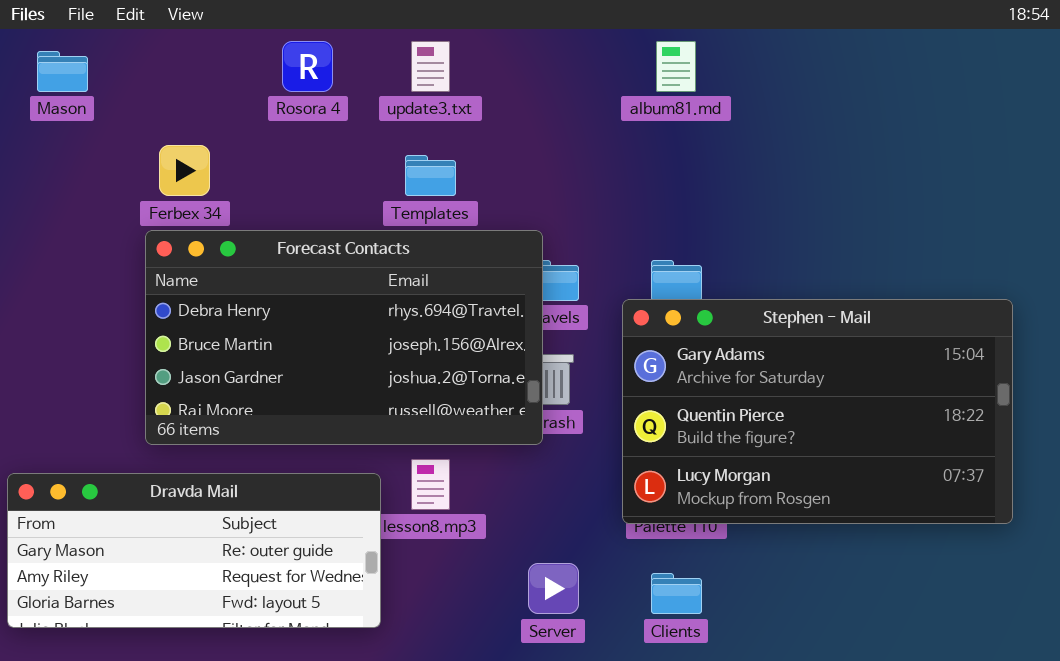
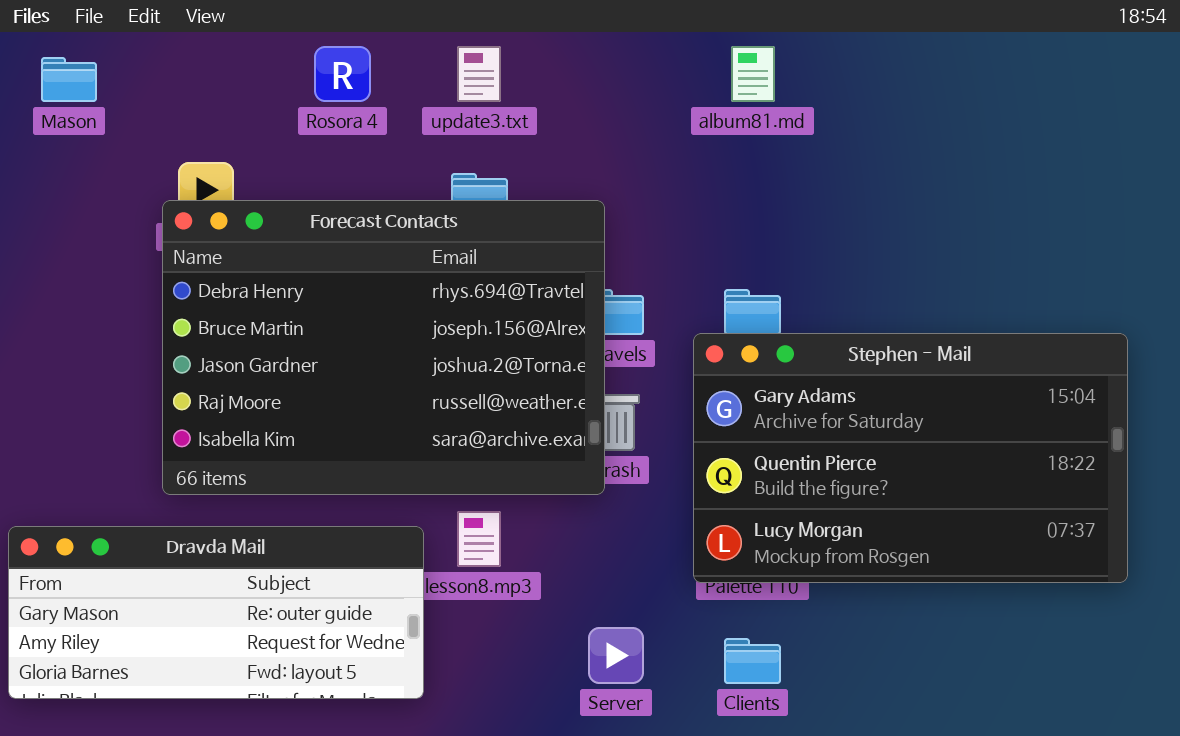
Forecast Contacts: [145,230,543,445] -> [162,200,605,495], resized

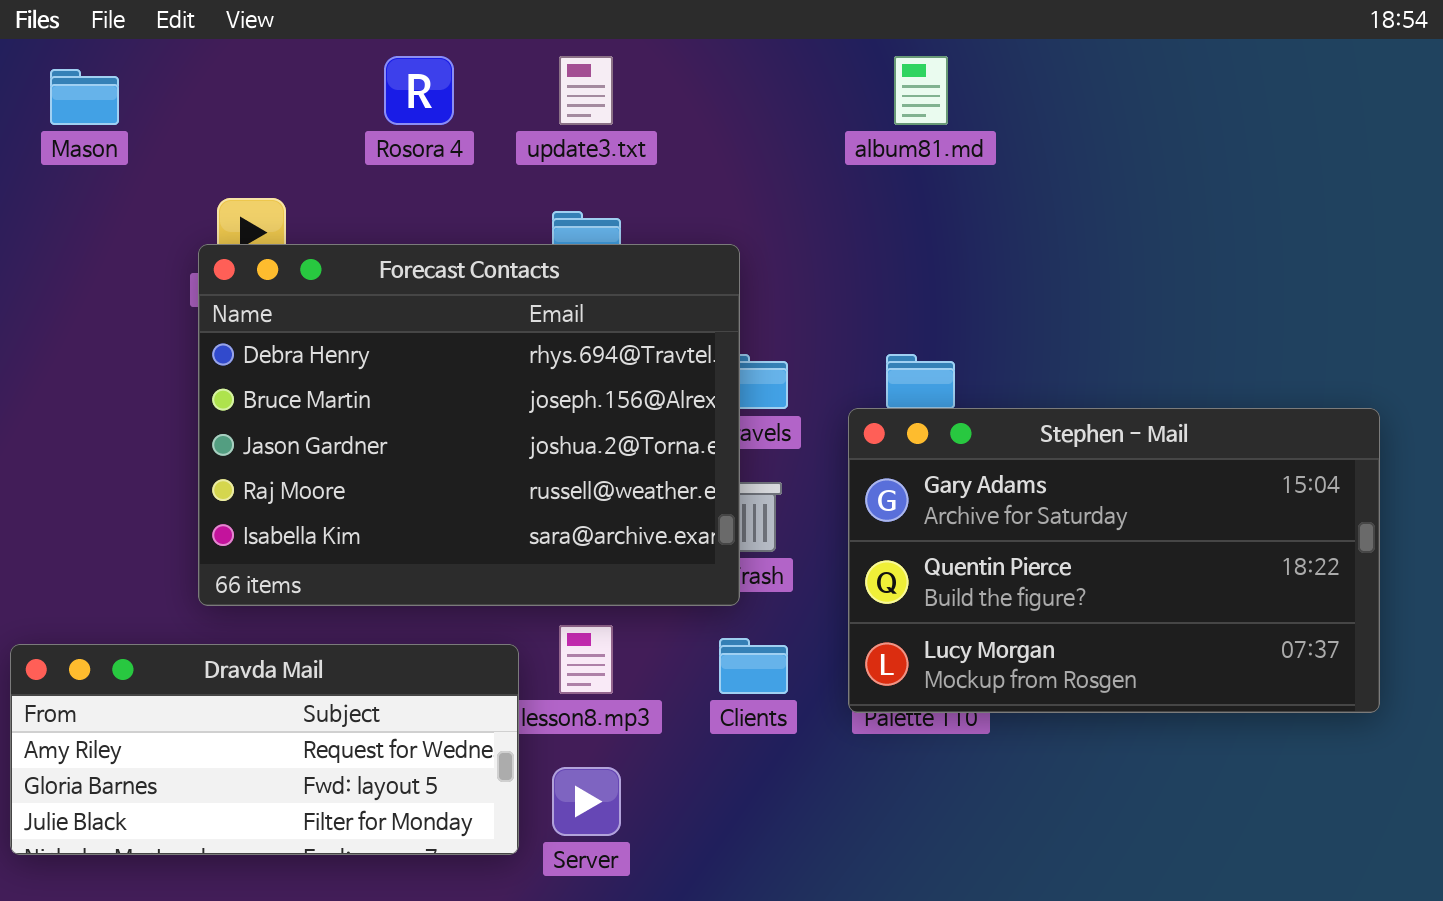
Dravda Mail: [8,526,424,699] -> [10,644,519,855], scrolled down 1 row
Server: [588,627,644,684] -> [552,767,621,836], moved
Clients: [724,638,781,684] -> [719,638,788,694], moved

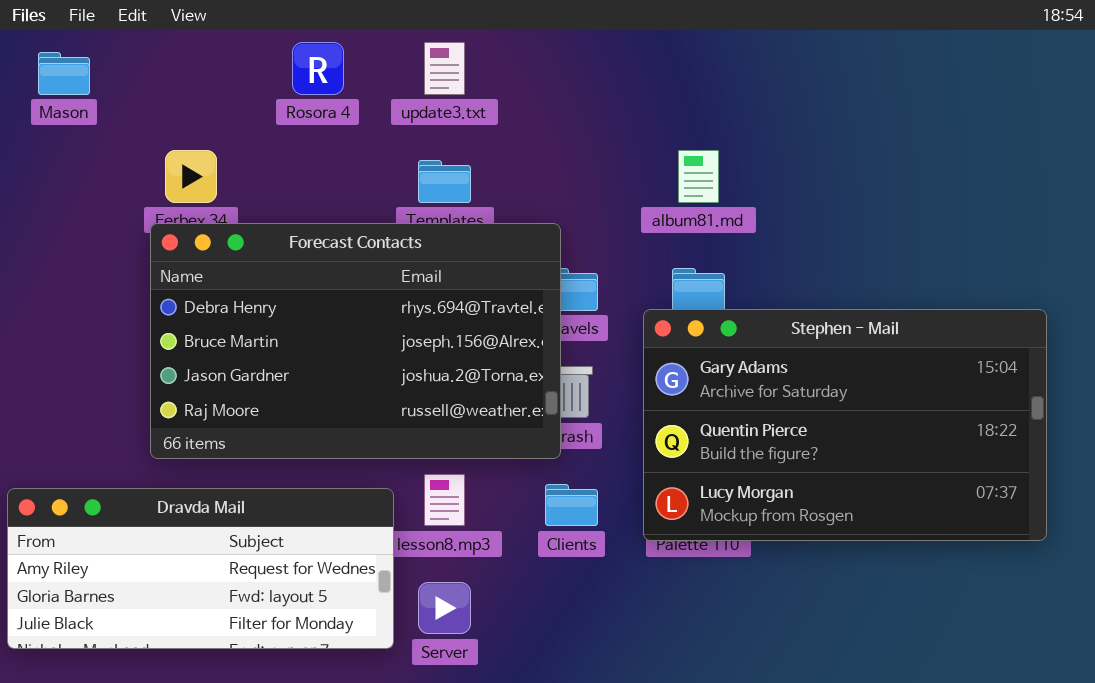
album81.md: [894,56,948,125] -> [678,150,719,203], moved
Forecast Contacts: [198,244,740,606] -> [150,223,561,459], resized

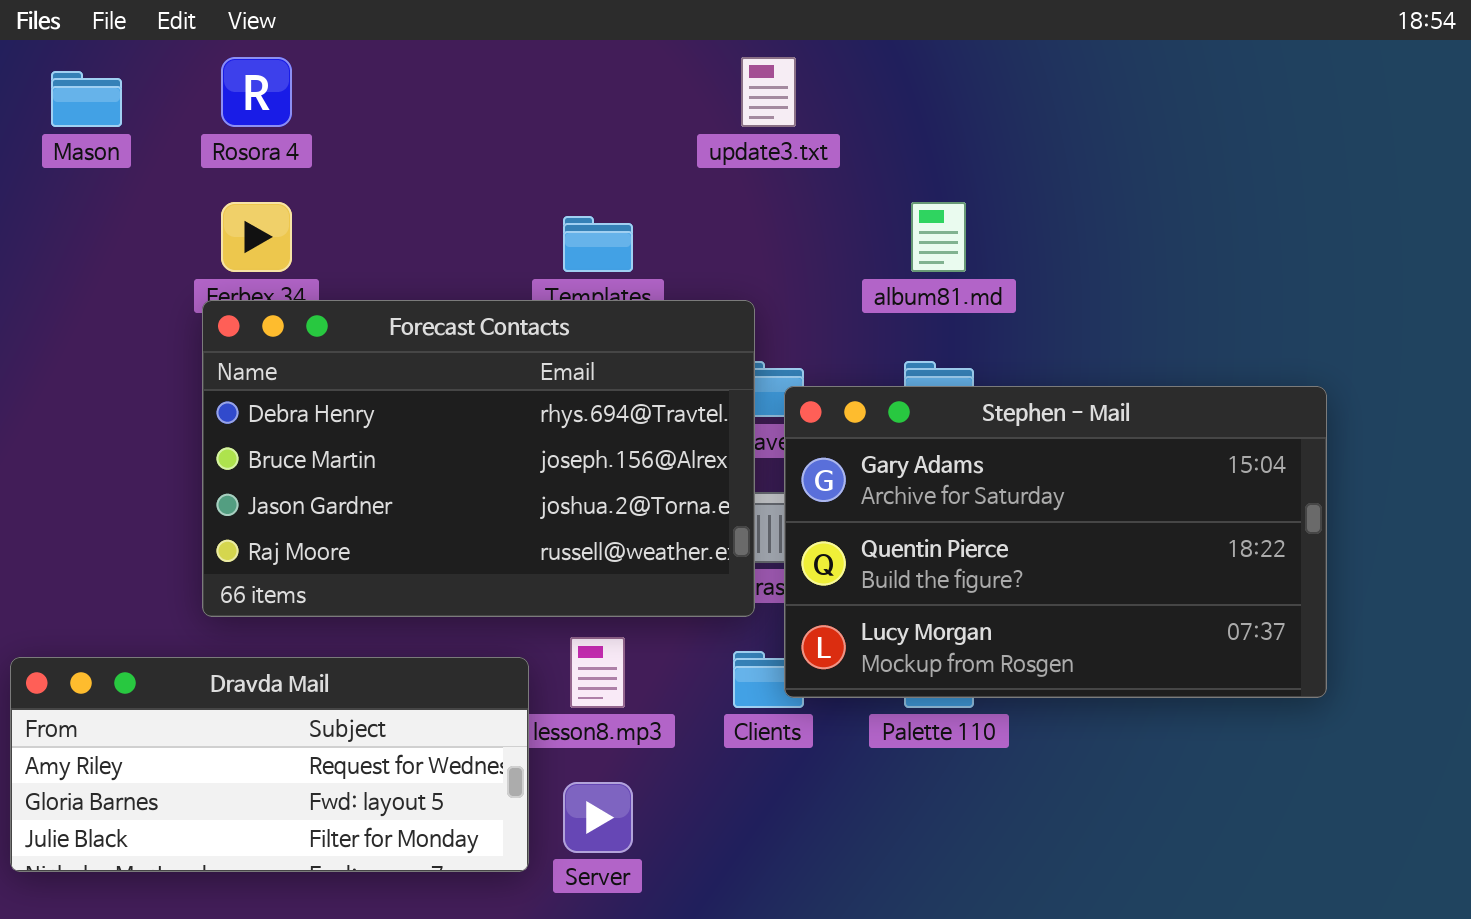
Rosora 4: [292,42,344,95] -> [221,57,292,127], moved
update3.txt: [424,42,465,95] -> [741,57,796,127], moved
Stephen - Mail: [643,309,1047,541] -> [784,386,1327,698], moved

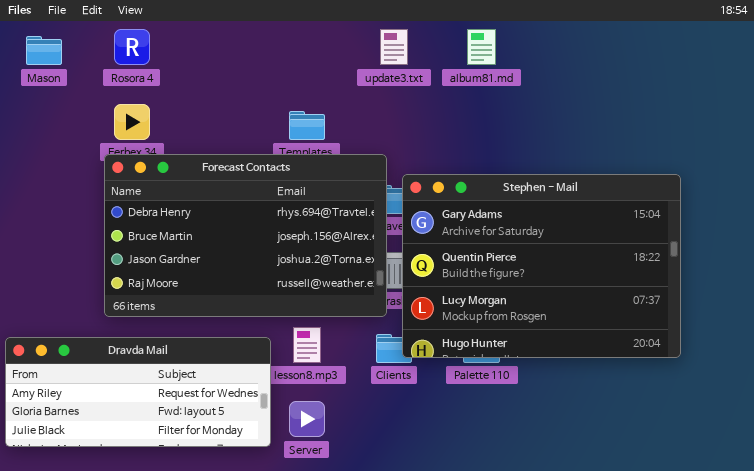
album81.md: [911,202,966,272] -> [467,29,496,65], moved
Stephen - Mail: [784,386,1327,698] -> [402,174,681,358], resized

